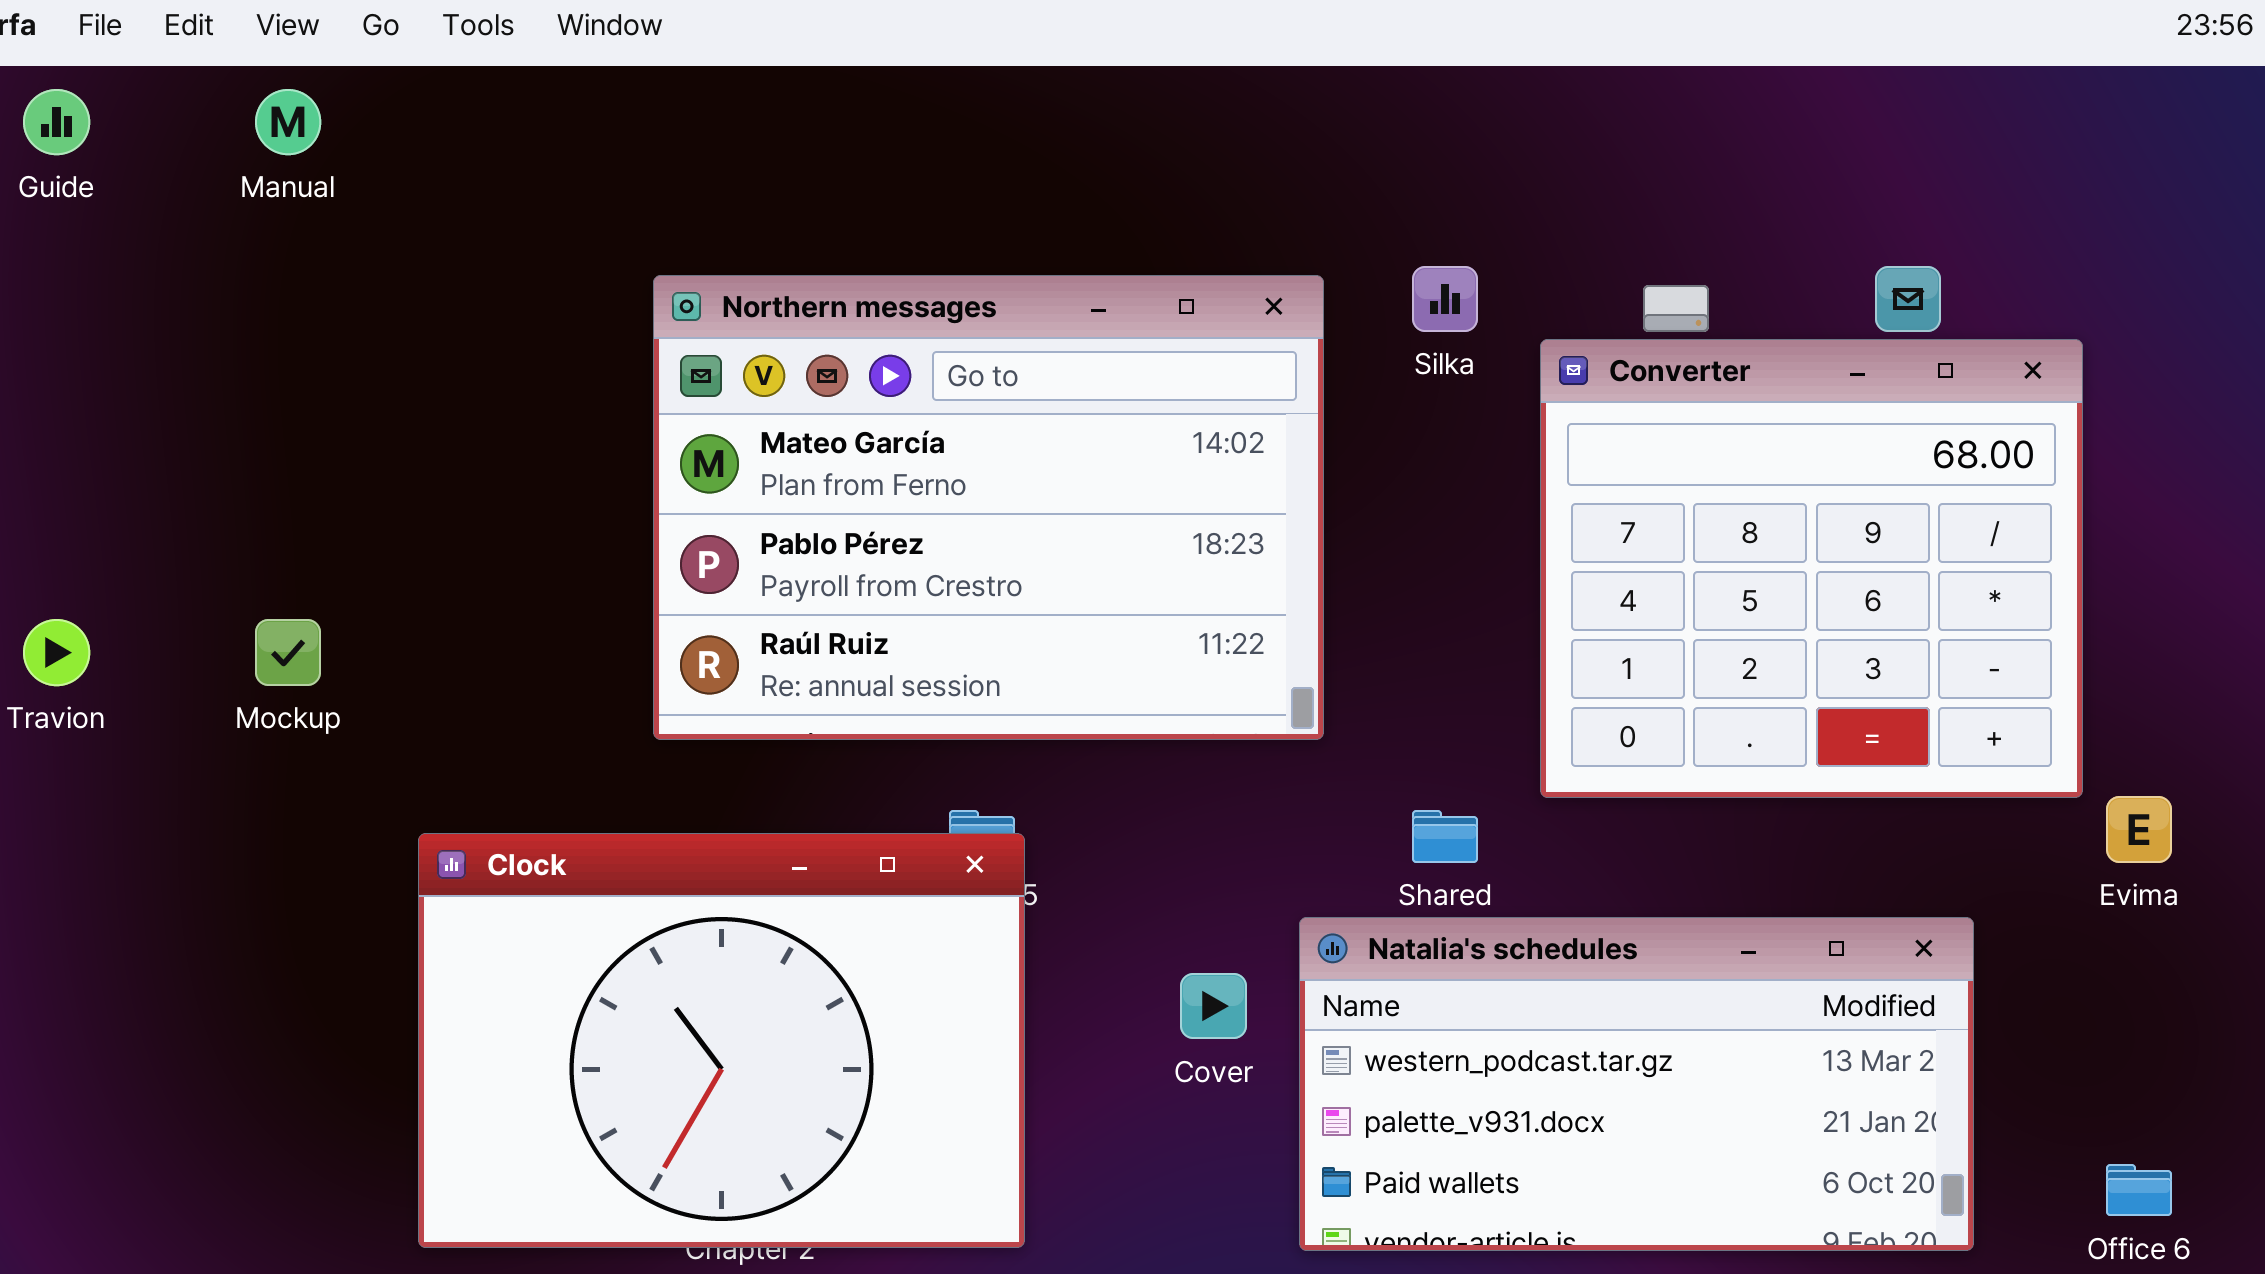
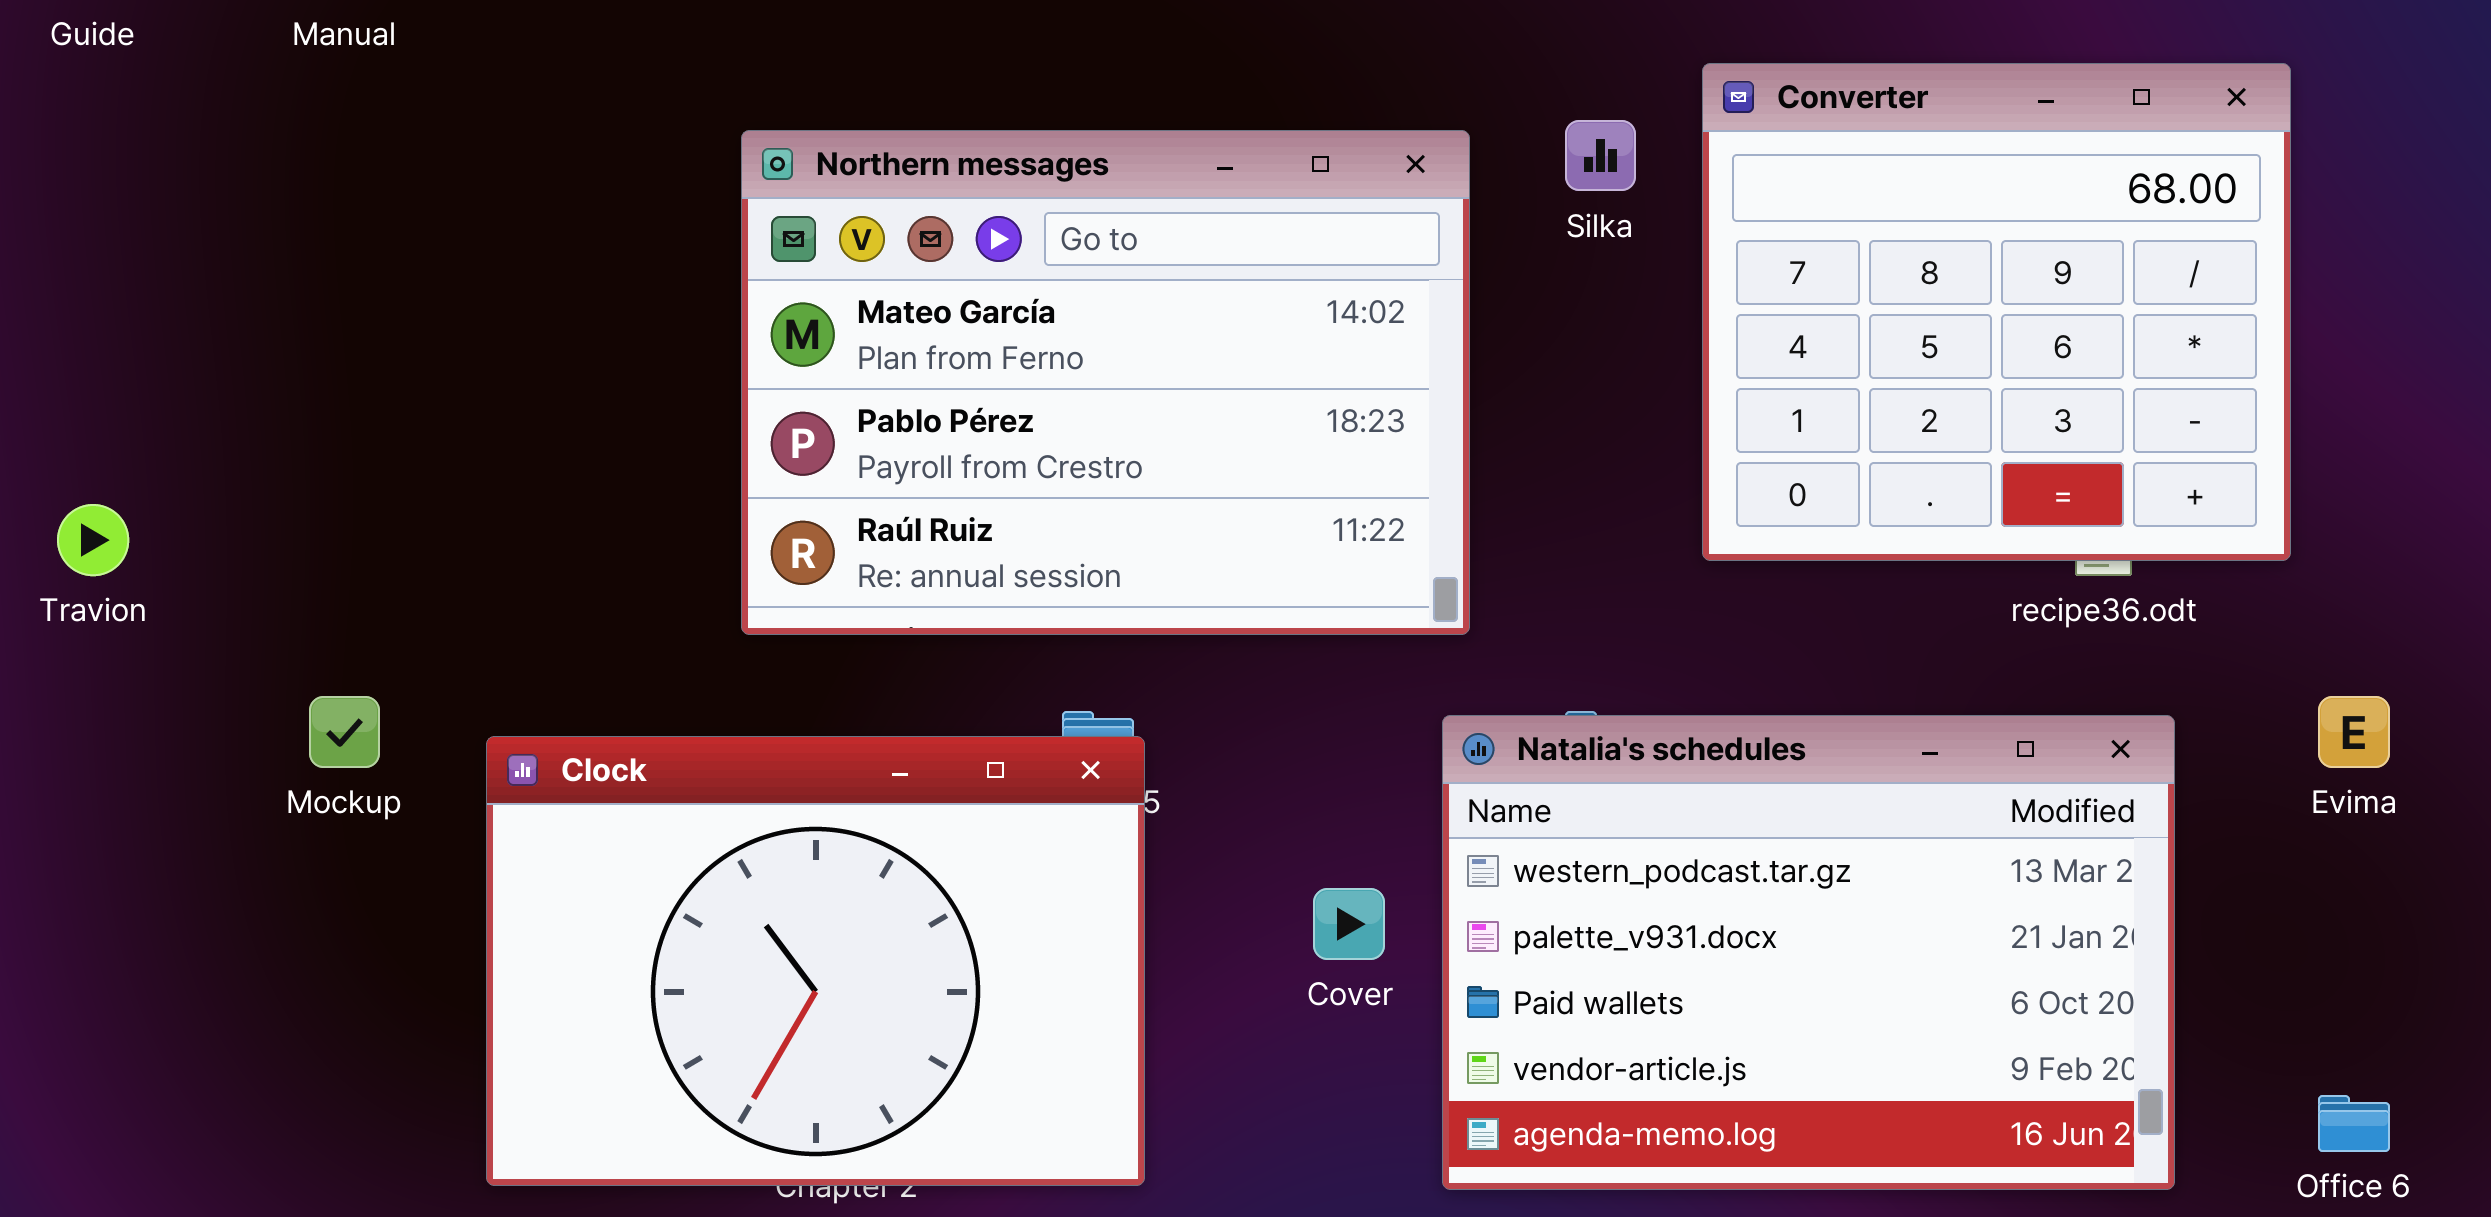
Converter: [1540,339,2083,798] -> [1702,63,2291,561], moved
Mockup: [255,619,321,686] -> [309,696,380,768], moved
Natalia's schedules: [1299,917,1974,1251] -> [1442,715,2175,1190], resized

